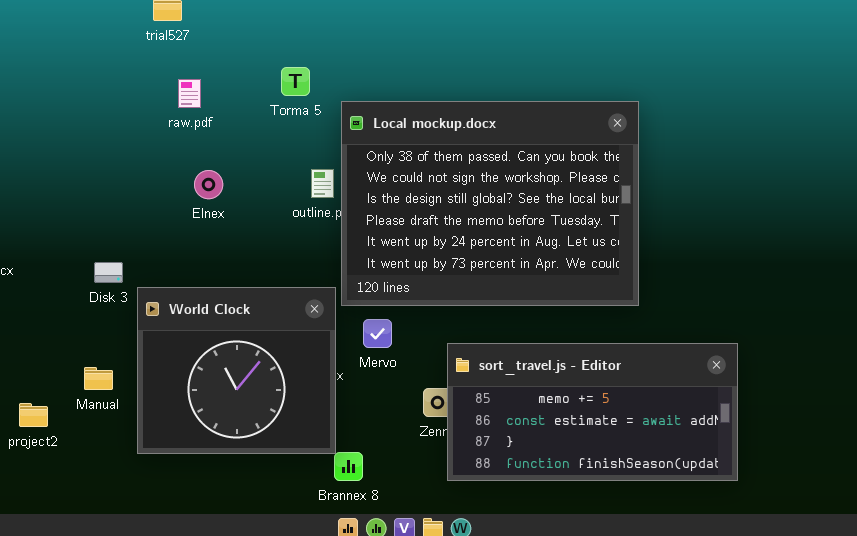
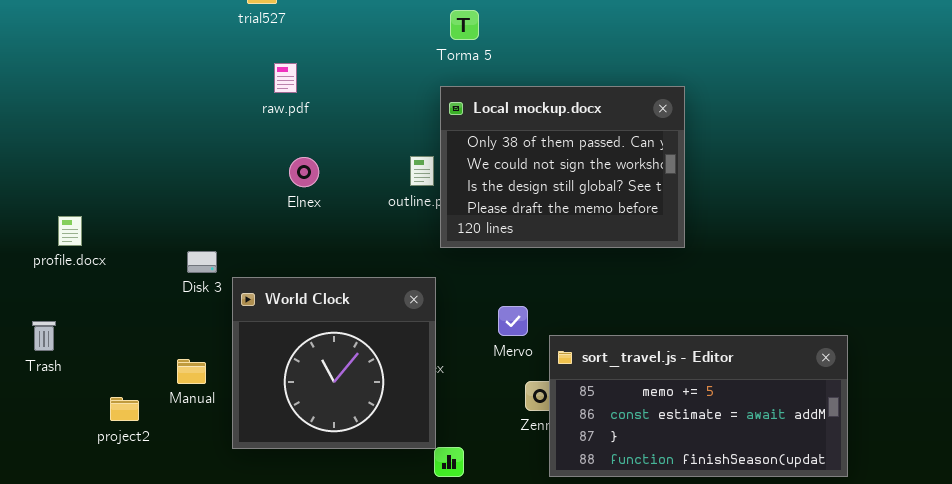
Torma 5: [281,67,310,96] -> [450,10,479,40], moved
Local mockup.docx: [341,101,639,306] -> [440,86,685,248], resized
Mervo: [363,319,392,348] -> [498,306,528,336], moved

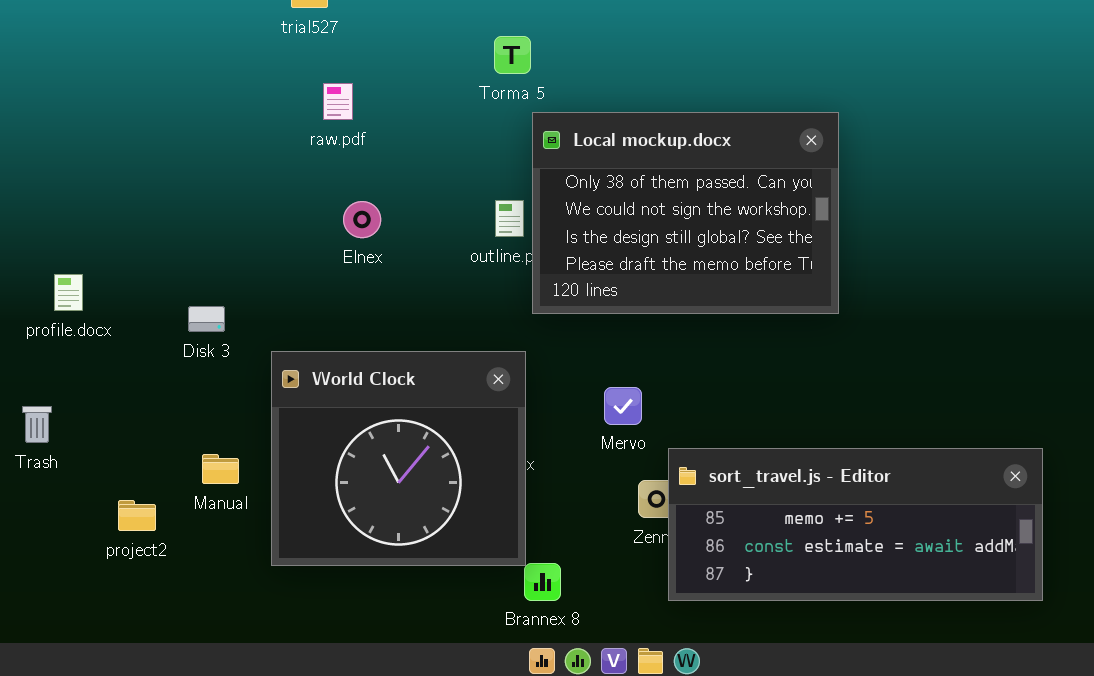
Torma 5: [450,10,479,40] -> [494,36,531,74], moved
Disk 3: [187,251,217,273] -> [188,306,225,332], moved
sort_travel.js - Editor: [549,335,848,477] -> [668,448,1043,601], resized

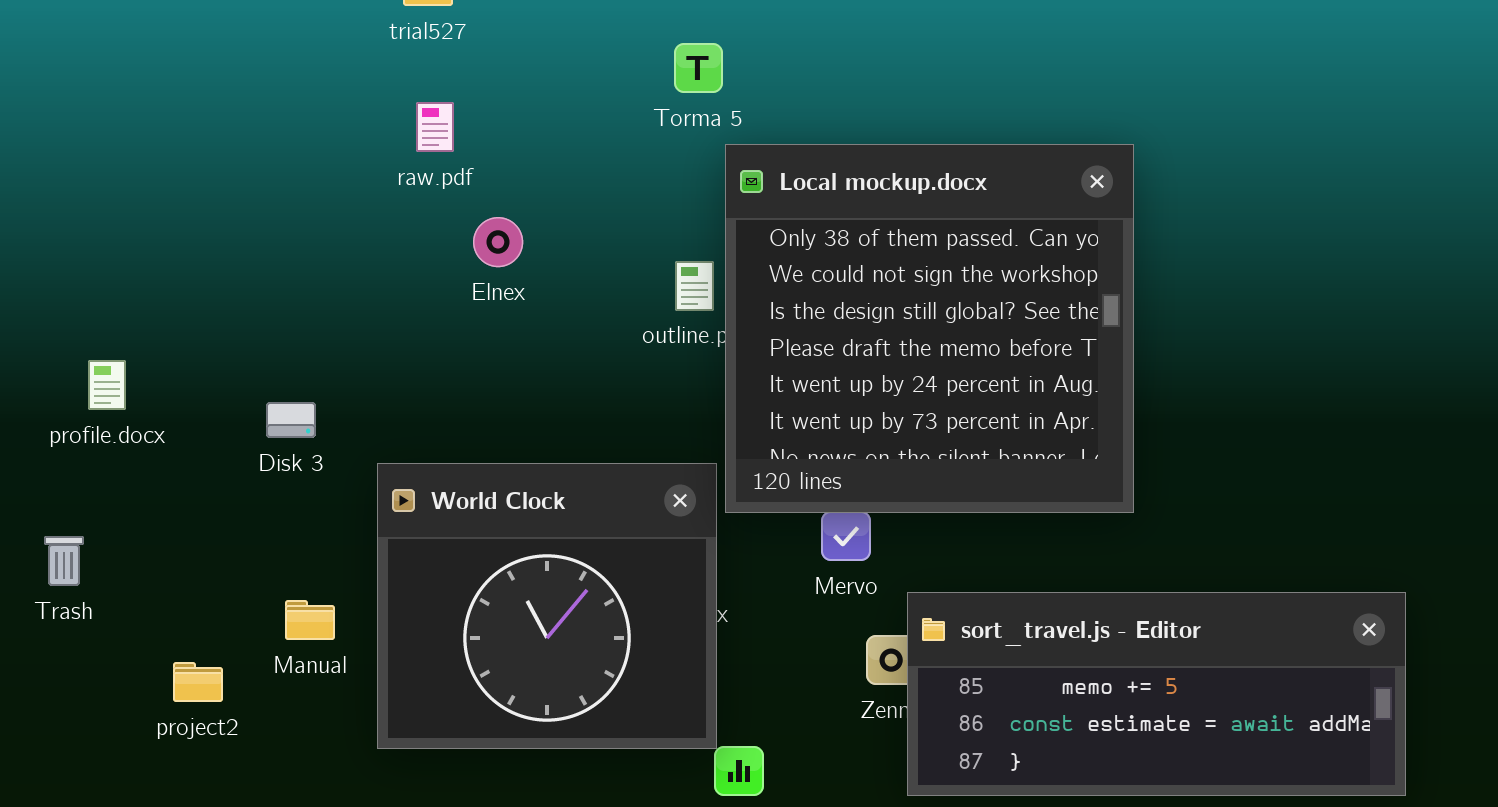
raw.pdf: [323,83,353,120] -> [416,102,454,152], moved
Local mockup.docx: [532,112,839,314] -> [725,144,1134,513], resized
Elnex: [343,201,381,238] -> [473,217,523,267], moved

